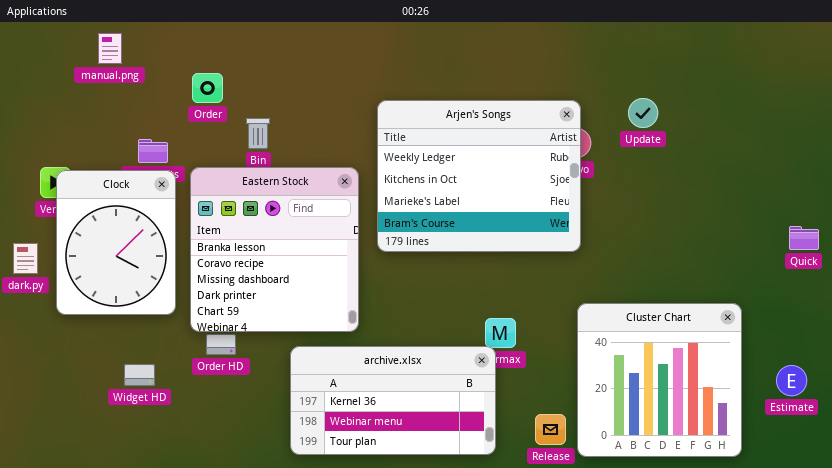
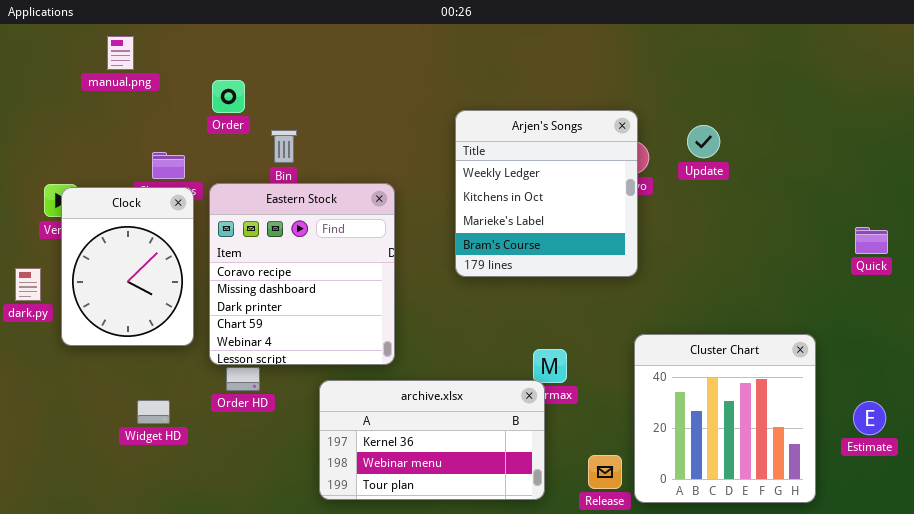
Update: [628,98,658,128] -> [687,125,720,158], moved
Arjen's Songs: [377,100,581,252] -> [455,110,638,277], resized
Eastern Stock: [190,167,359,332] -> [209,183,395,365], scrolled down 1 row
Quick: [789,226,819,250] -> [855,227,888,254], moved

